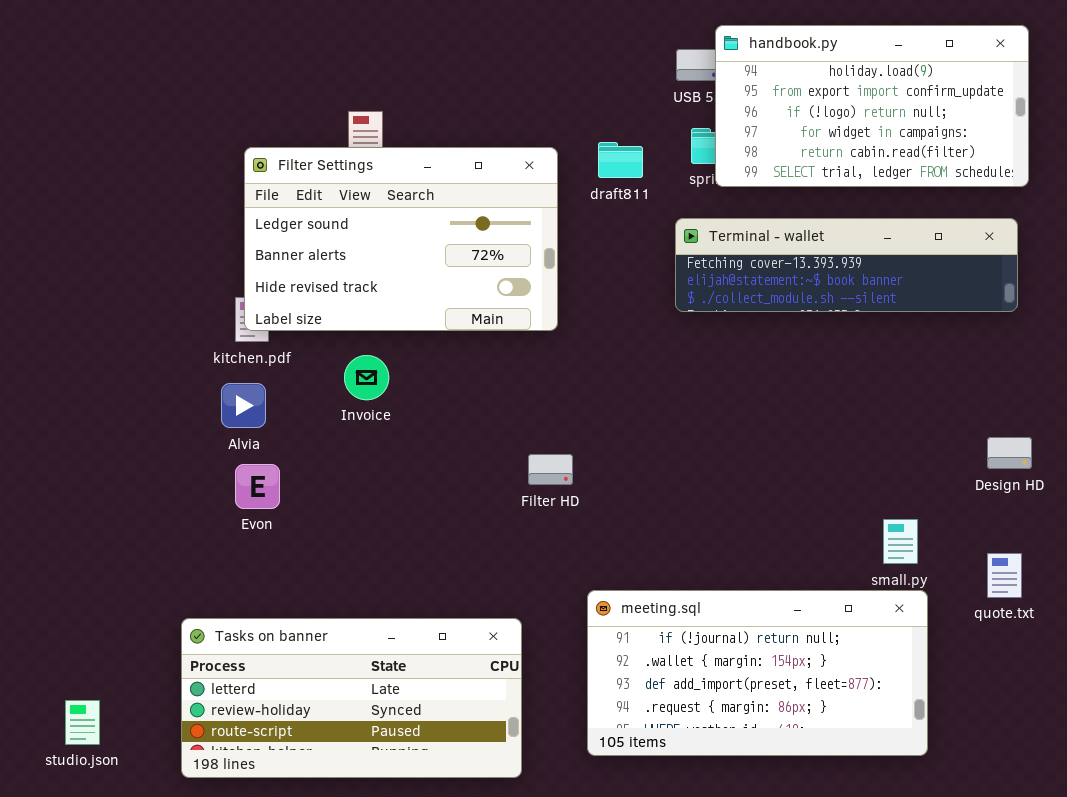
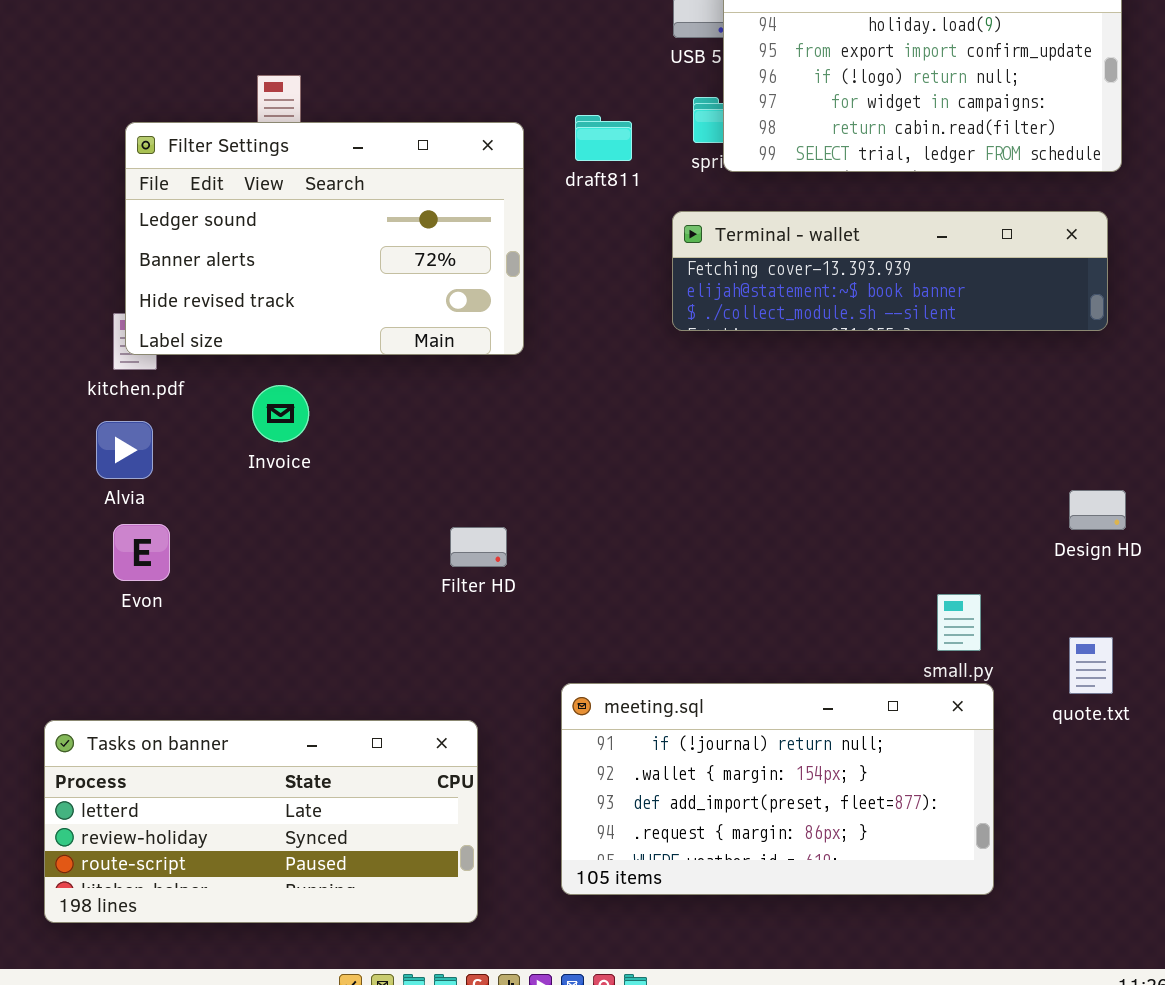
Filter HD: [528,454,573,485] -> [450,527,507,567], moved

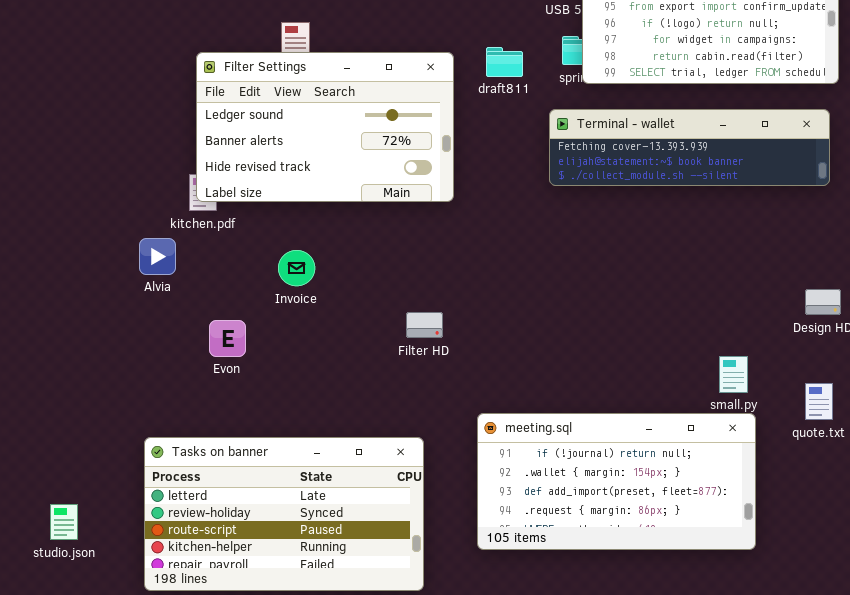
Invoice: [252,385,309,442] -> [278,250,315,286], moved
Alvia: [96,421,153,479] -> [139,238,176,275], moved
Evon: [113,524,170,581] -> [209,320,246,357], moved
Tasks on banner: [44,720,478,923] -> [144,437,424,591], resized

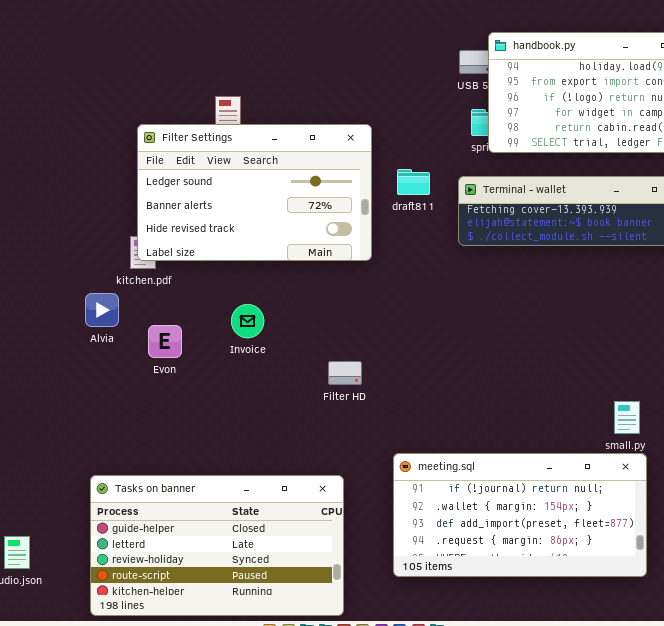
draft811: [486,47,523,77] -> [397,169,430,195], moved
Invoice: [278,250,315,286] -> [231,304,264,338], moved
Evon: [209,320,246,357] -> [148,325,182,358], moved
Tasks on banner: [144,437,424,591] -> [90,475,344,616], scrolled up 1 row

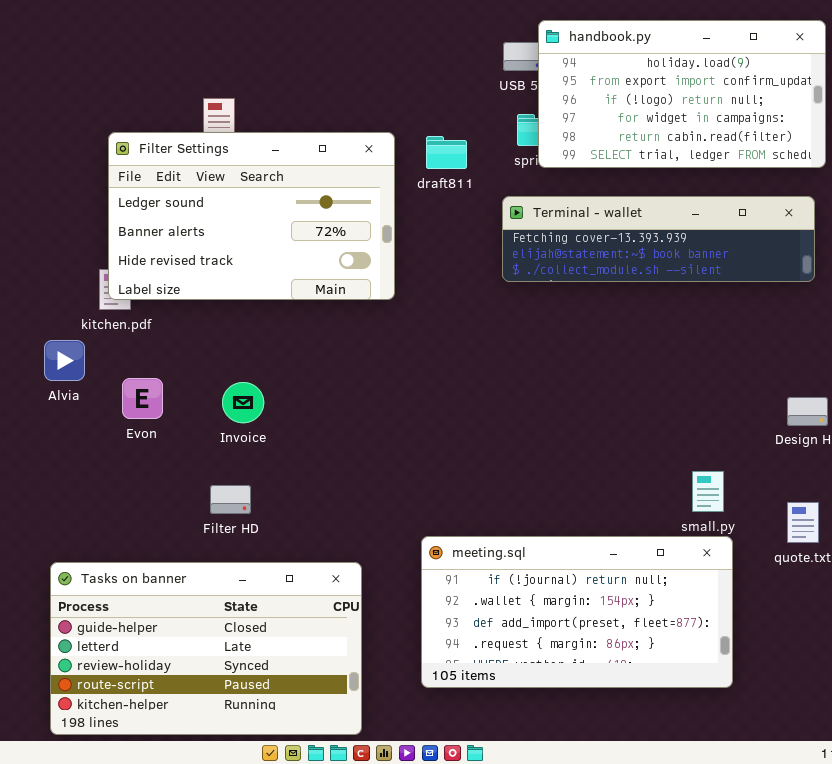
draft811: [397,169,430,195] -> [426,136,467,169], moved
Invoice: [231,304,264,338] -> [222,382,264,423], moved
Filter HD: [328,361,362,385] -> [210,485,251,514], moved

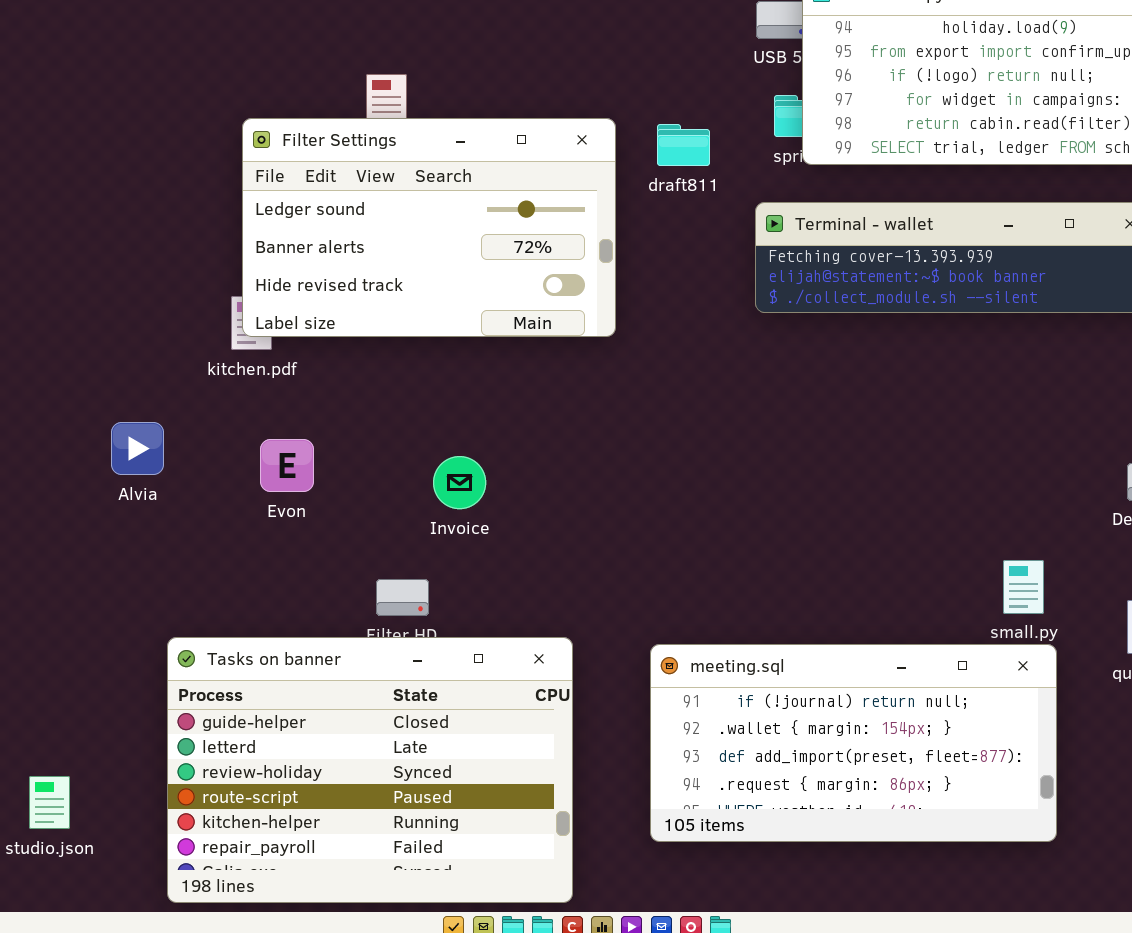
Alvia: [44,340,85,381] -> [111,422,164,475], moved
Invoice: [222,382,264,423] -> [433,456,486,509], moved
Tasks on banner: [50,562,362,735] -> [167,637,573,903], resized

